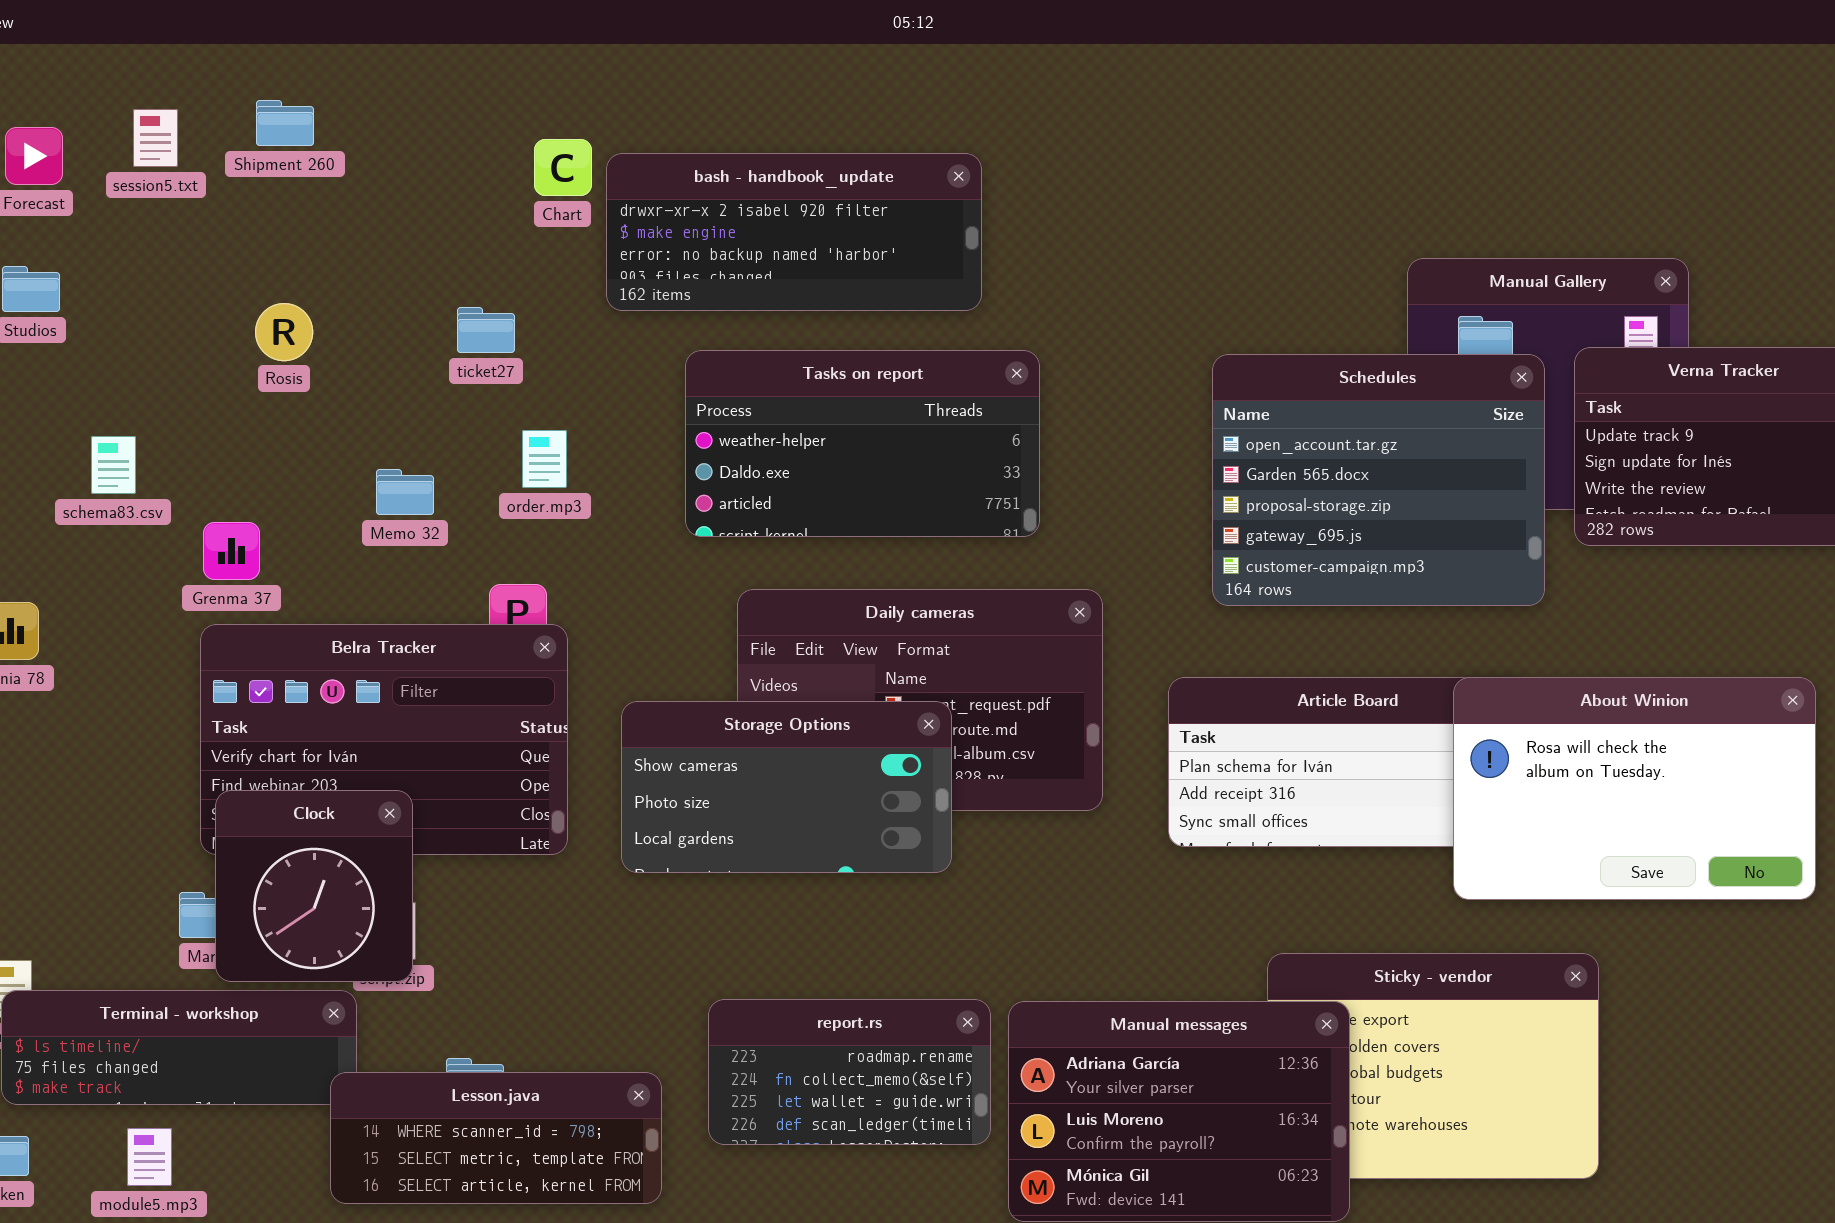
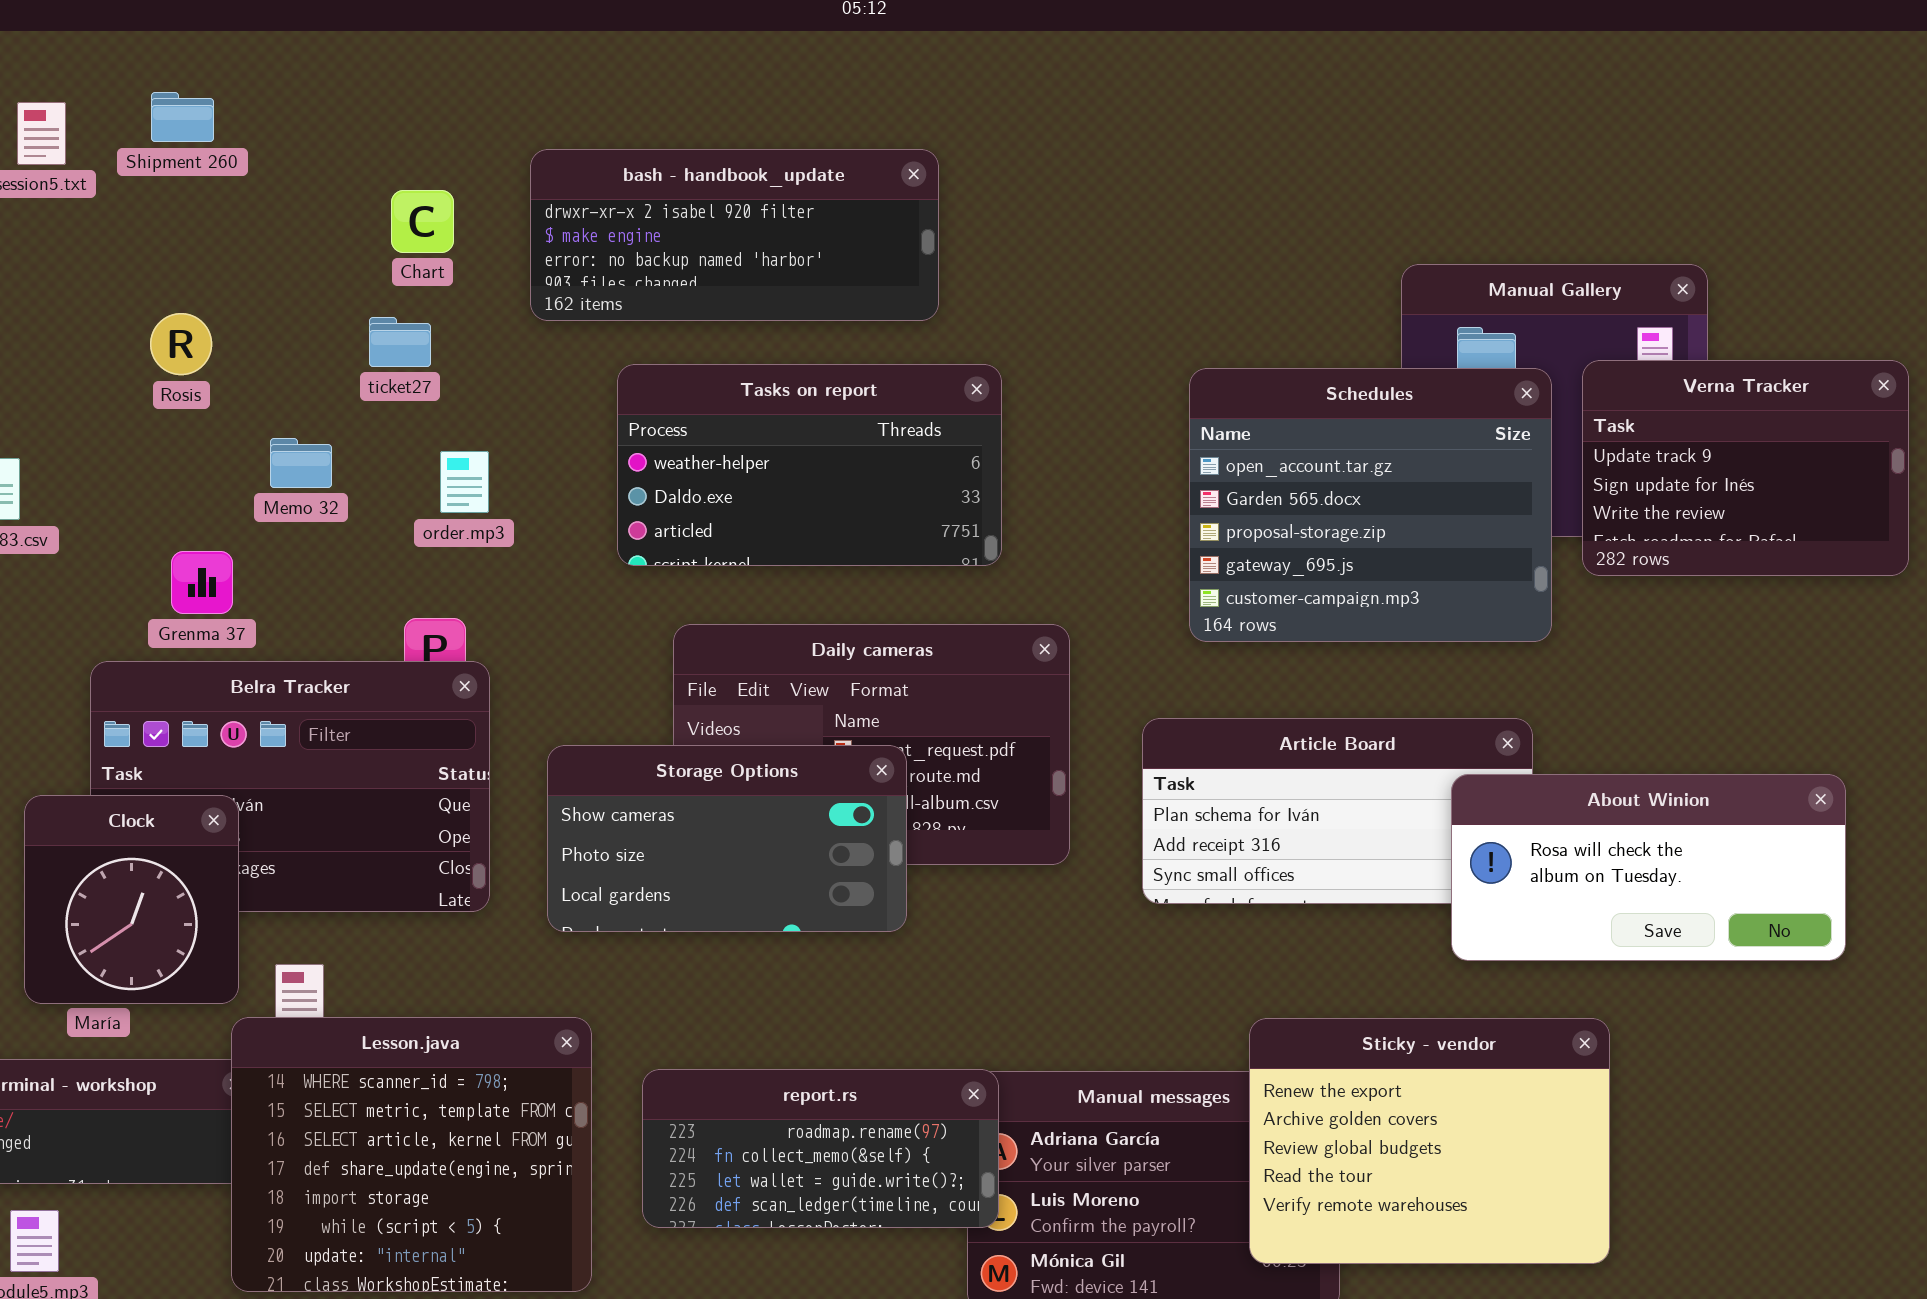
Chart: [534,139,592,196] -> [391,190,454,253], moved
Memo 32: [376,469,434,515] -> [270,438,332,488], moved
Grenma 37: [203,522,260,580] -> [171,551,233,614], moved
About Winion: [1453,677,1816,900] -> [1451,774,1846,961], resized
Clock: [215,790,413,982] -> [24,795,239,1004], moved
Sticky - vendor: [1267,953,1599,1179] -> [1249,1018,1610,1264], raised
report.rs: [708,999,991,1145] -> [642,1069,999,1228], resized
Lesson.java: [330,1072,662,1204] -> [231,1017,592,1292], resized

